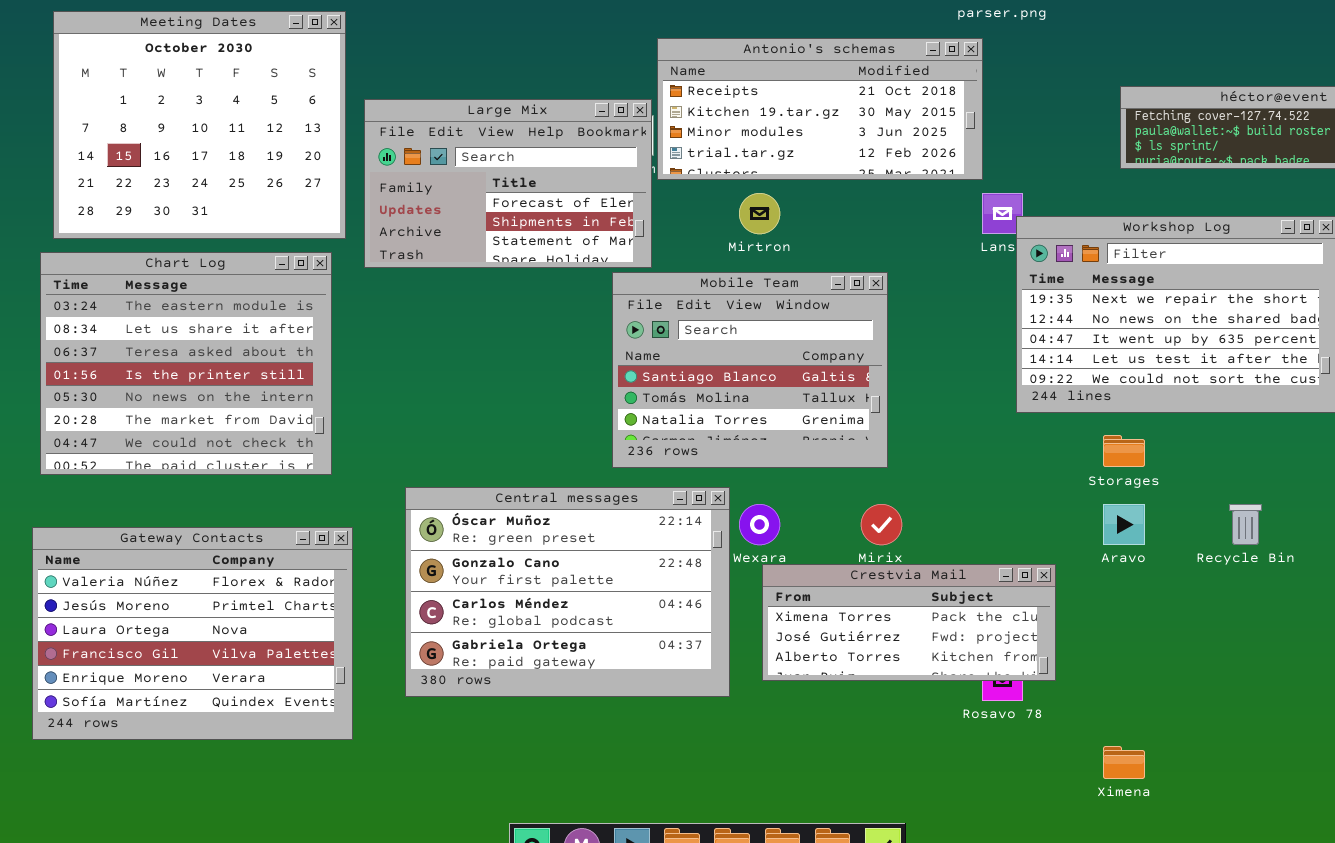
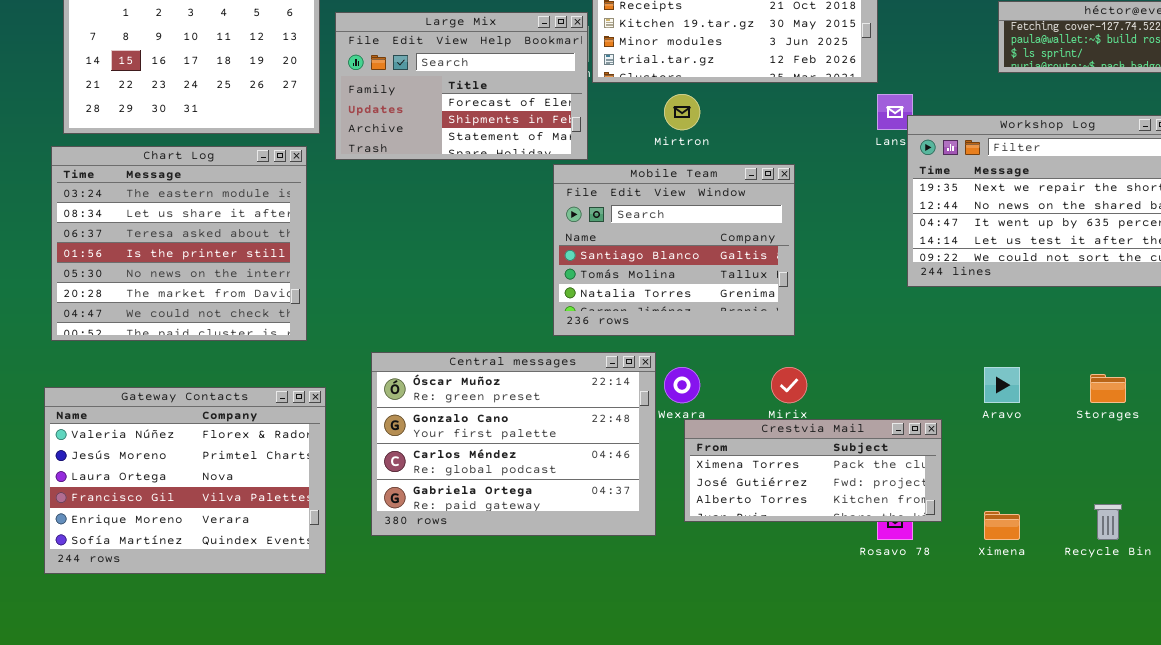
Storages: [1103,435,1145,467] -> [1090,374,1126,403], moved
Recycle Bin: [1229,504,1262,545] -> [1094,504,1122,540], moved
Ximena: [1103,746,1145,779] -> [984,511,1020,540], moved

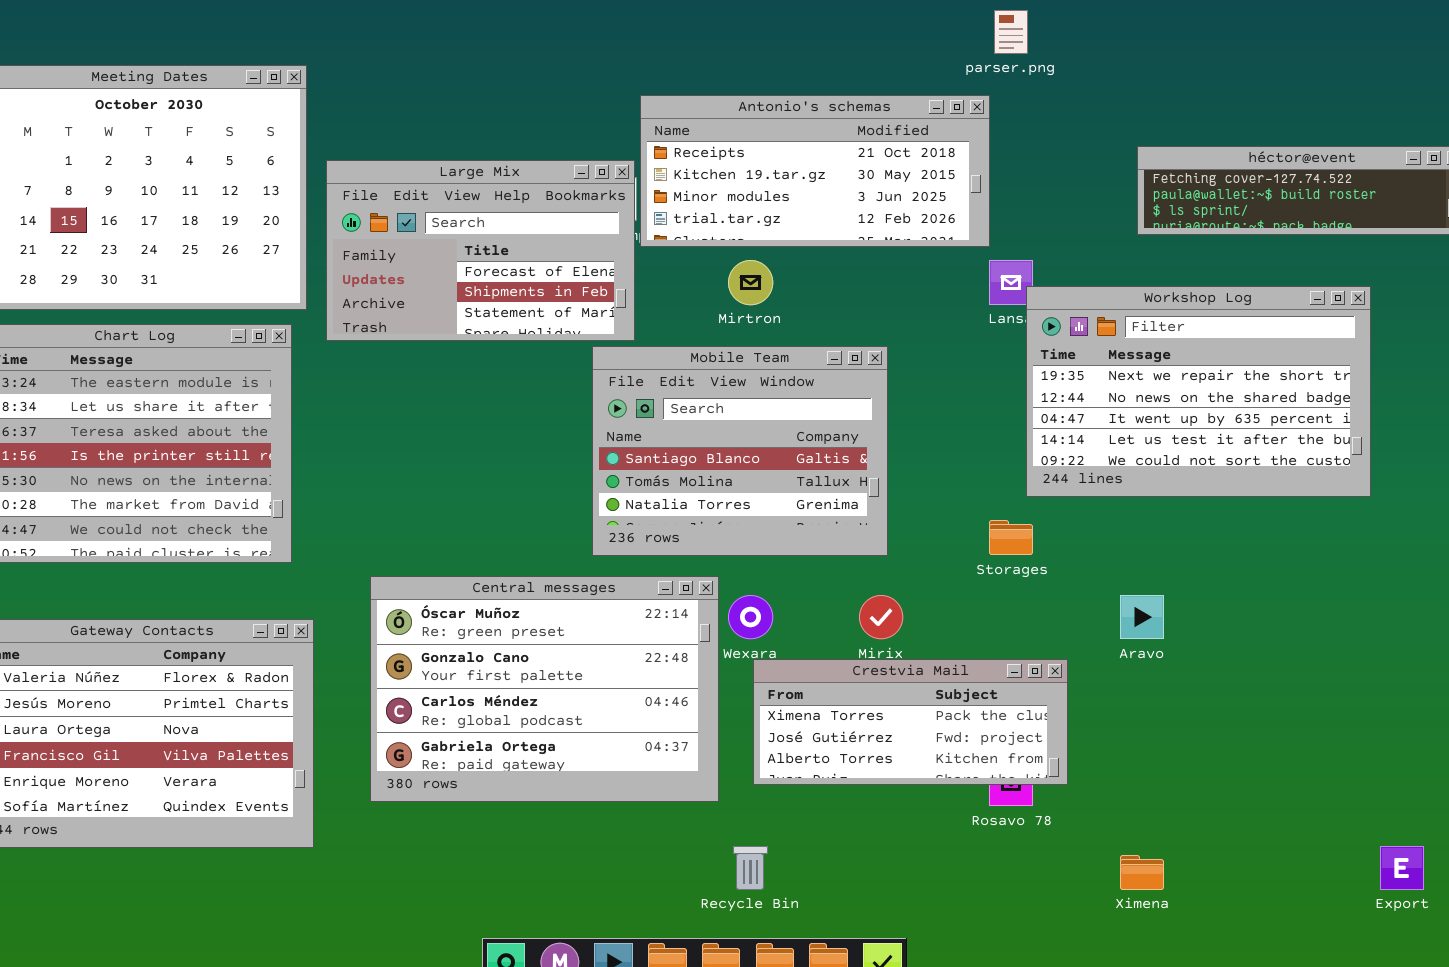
Storages: [1090,374,1126,403] -> [989,520,1033,555], moved
Recycle Bin: [1094,504,1122,540] -> [733,846,768,890], moved
Ximena: [984,511,1020,540] -> [1120,855,1164,890], moved

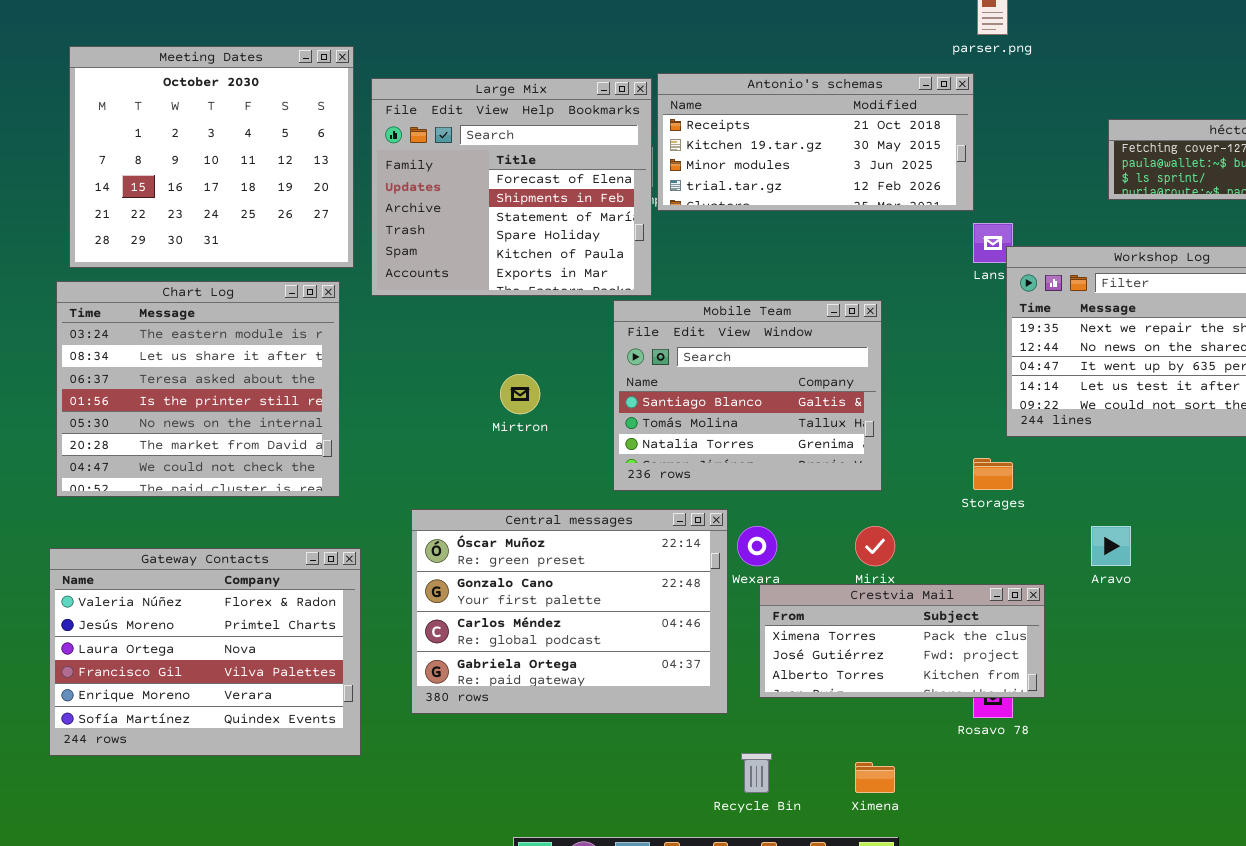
Large Mix: [326,160,635,341] -> [371,78,652,296], resized
Mirtron: [728,260,773,305] -> [500,374,540,414], moved
Ximena: [1120,855,1164,890] -> [855,762,895,793], moved

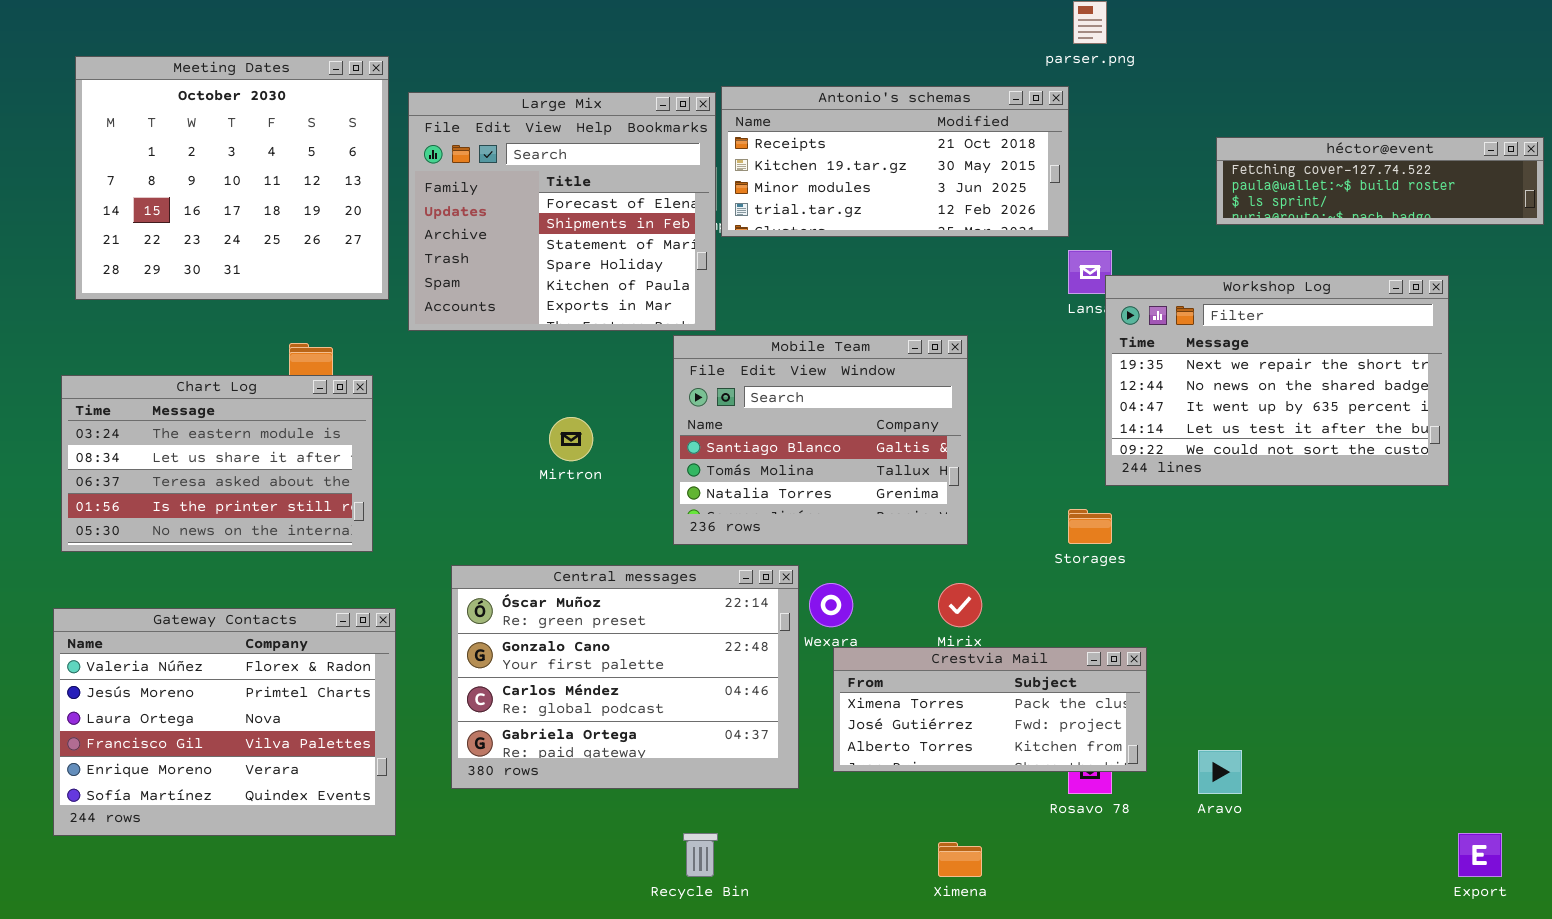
Chart Log: [56,281,340,497] -> [61,375,373,552], resized
Aravo: [1091,526,1131,566] -> [1198,750,1242,794], moved
Recycle Bin: [741,753,772,793] -> [683,833,718,877], moved

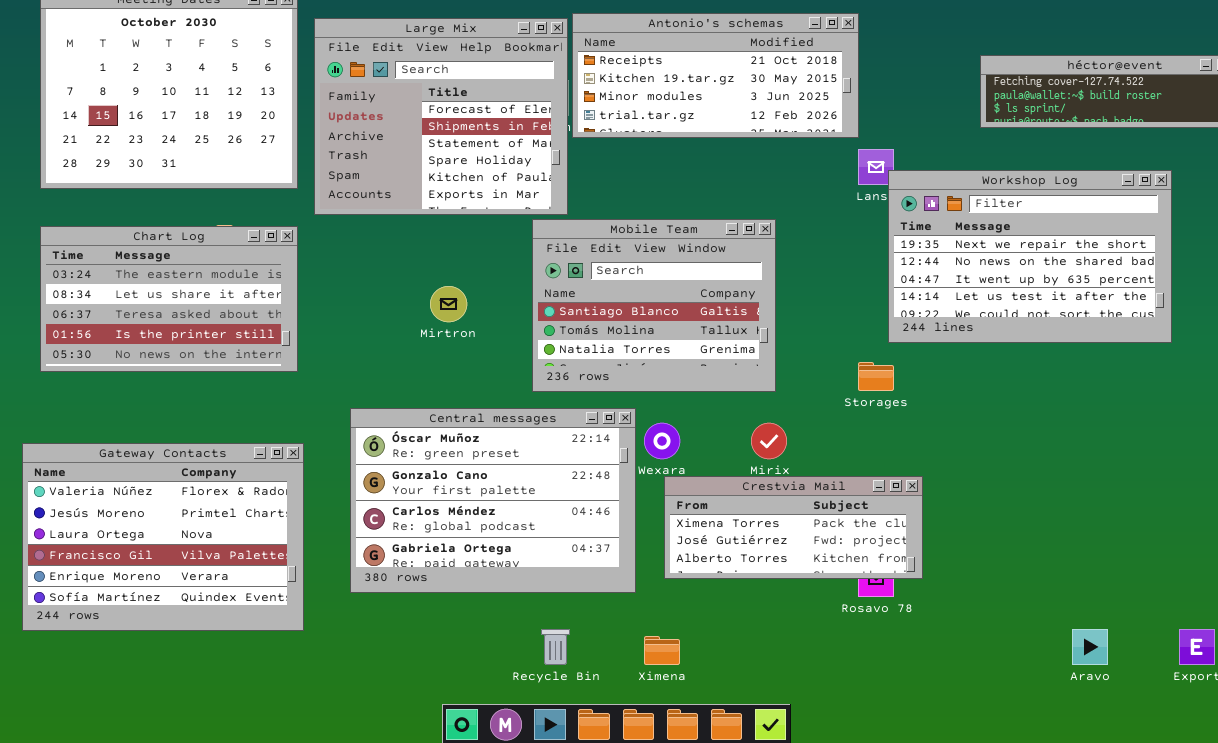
Chart Log: [61,375,373,552] -> [40,226,298,372], moved
Aravo: [1198,750,1242,794] -> [1072,629,1108,665], moved
Ximena: [938,842,982,877] -> [644,636,680,665], moved

